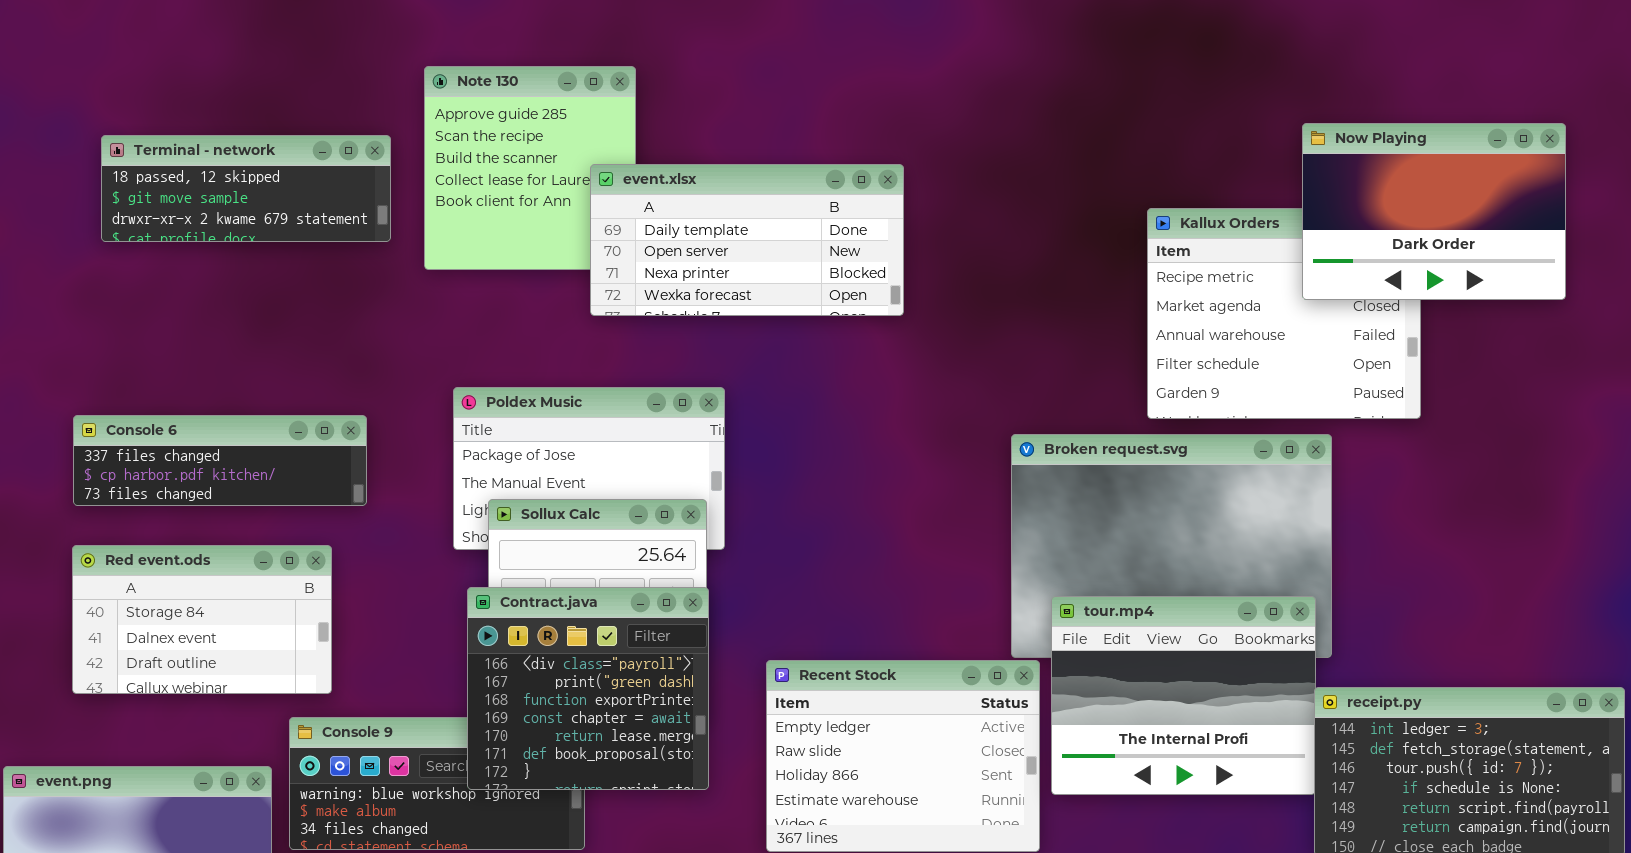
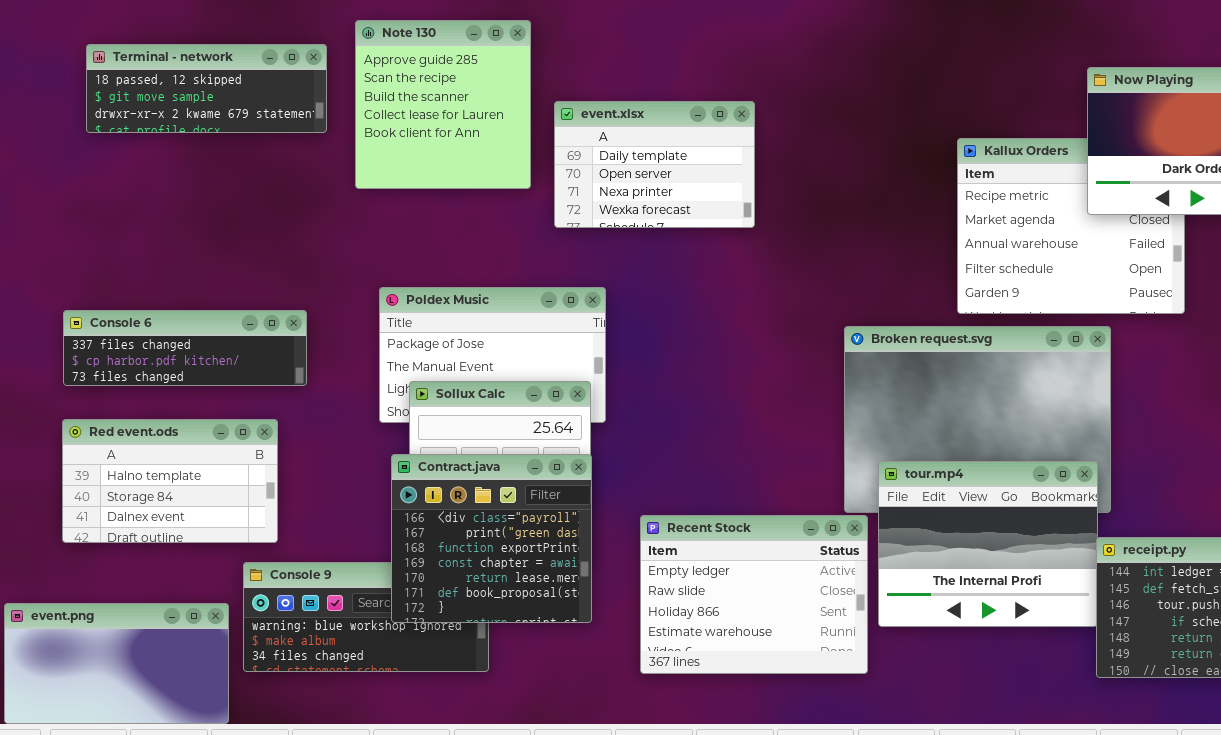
Terminal - network: [101,135,391,242] -> [86,44,327,133], moved
event.xlsx: [590,164,904,316] -> [554,101,755,228], resized
Red event.ods: [72,545,332,694] -> [62,419,278,543], scrolled up 1 row

